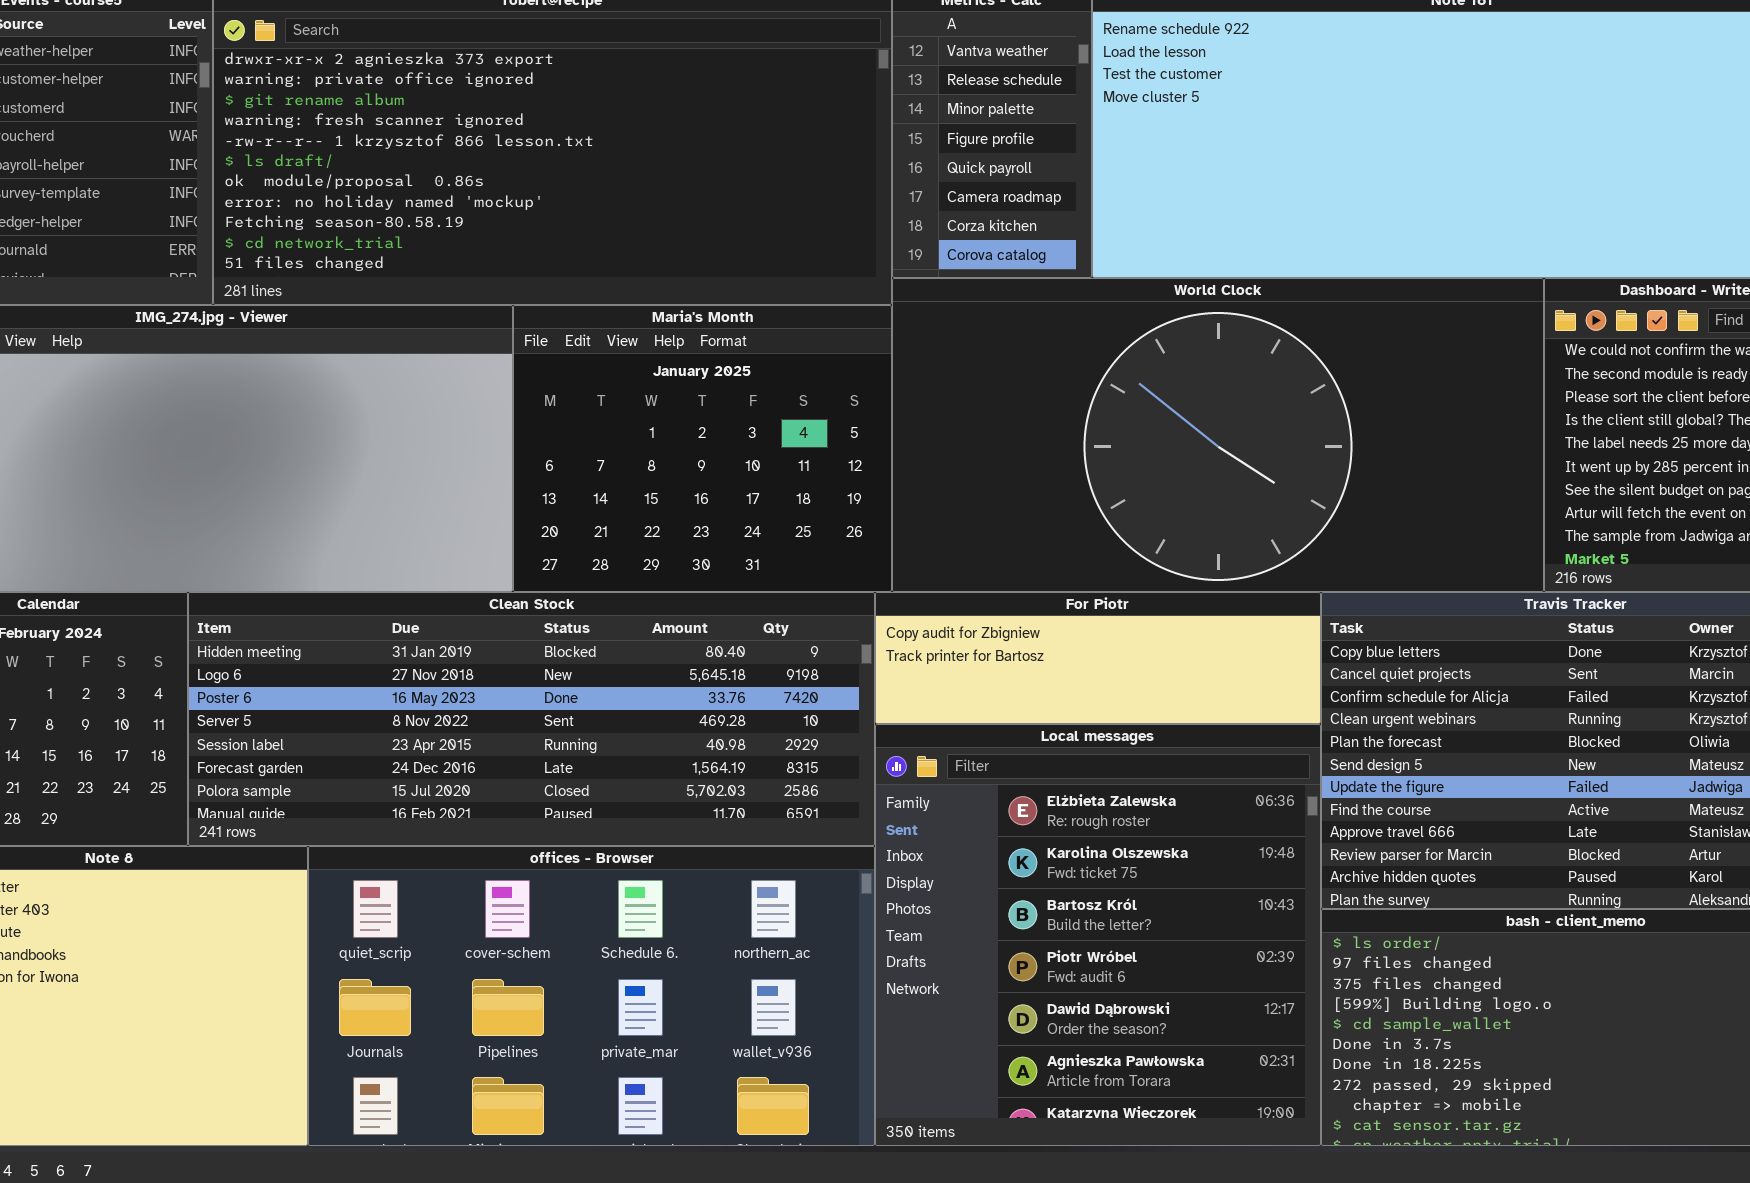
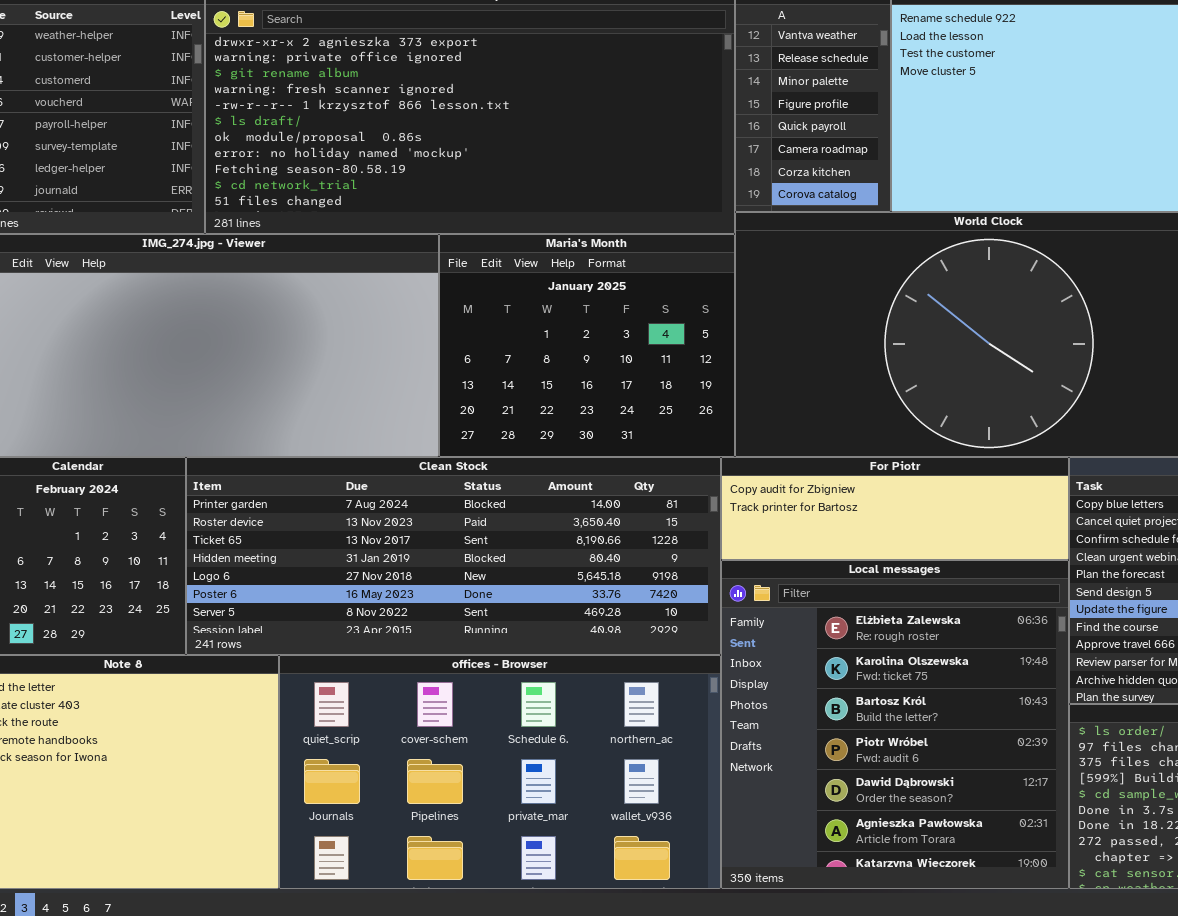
Clean Stock: [188,592,875,846] -> [186,457,721,655], scrolled up 3 rows

